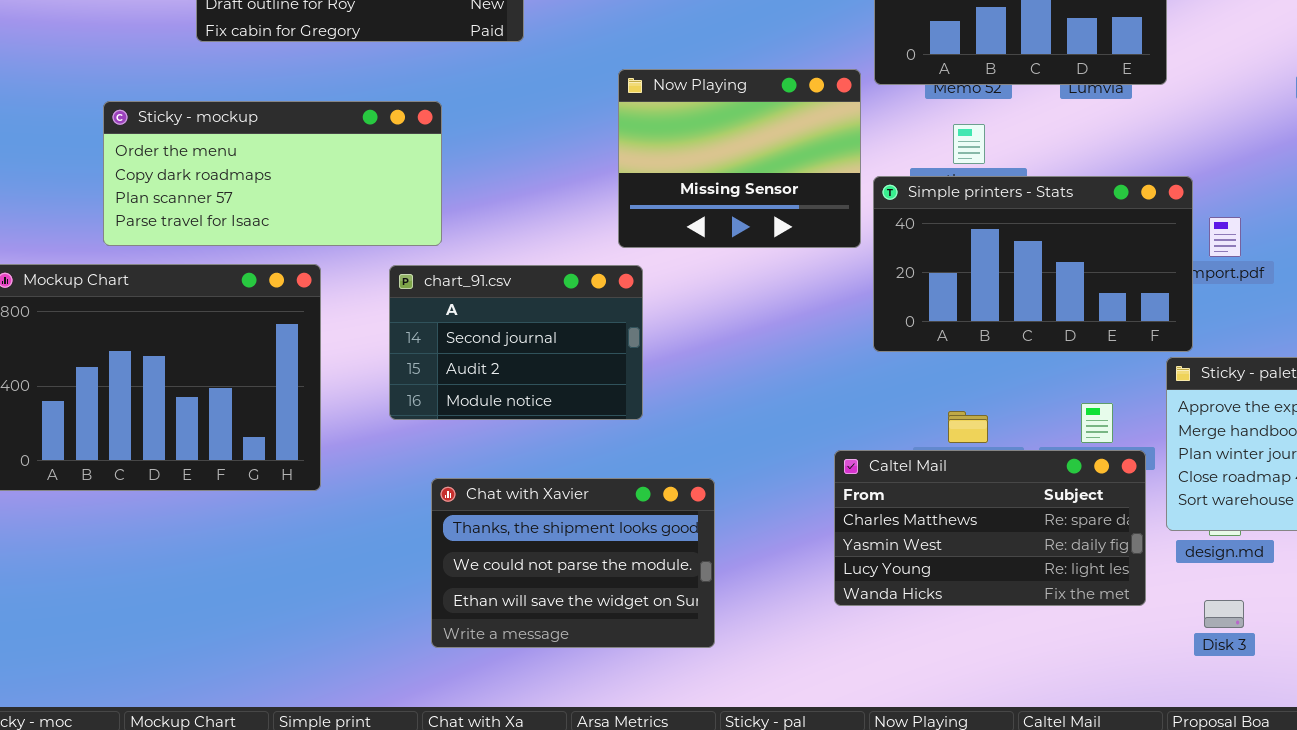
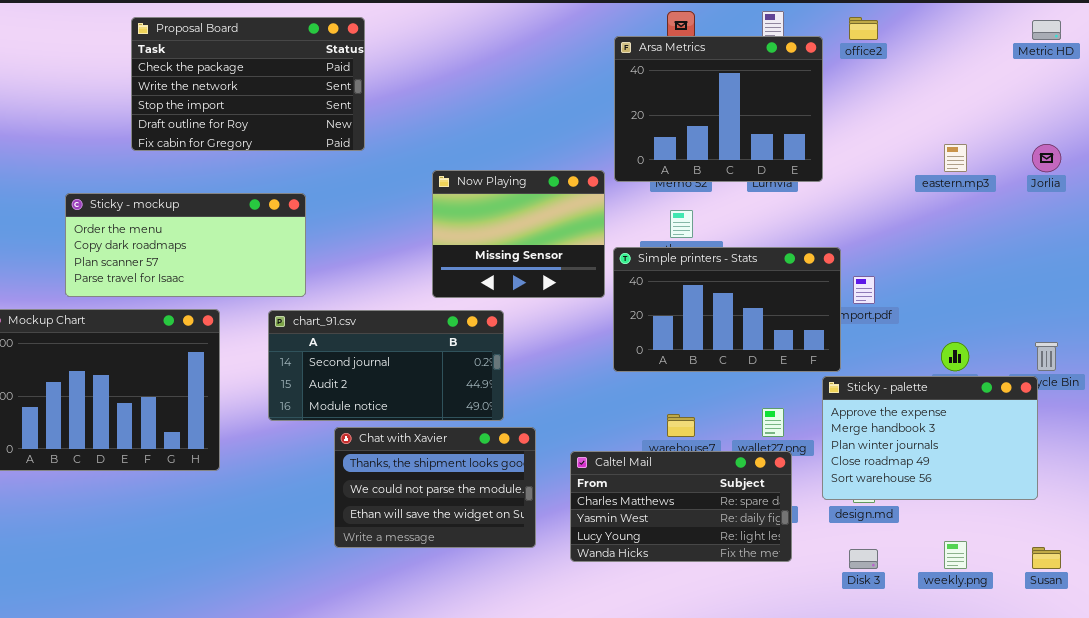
chart_91.csv: [389,265,643,420] -> [268,310,504,421], resized
Caltel Mail: [834,450,1146,606] -> [570,451,792,562], moved
Chat with Xavier: [431,478,715,648] -> [334,427,536,548], moved

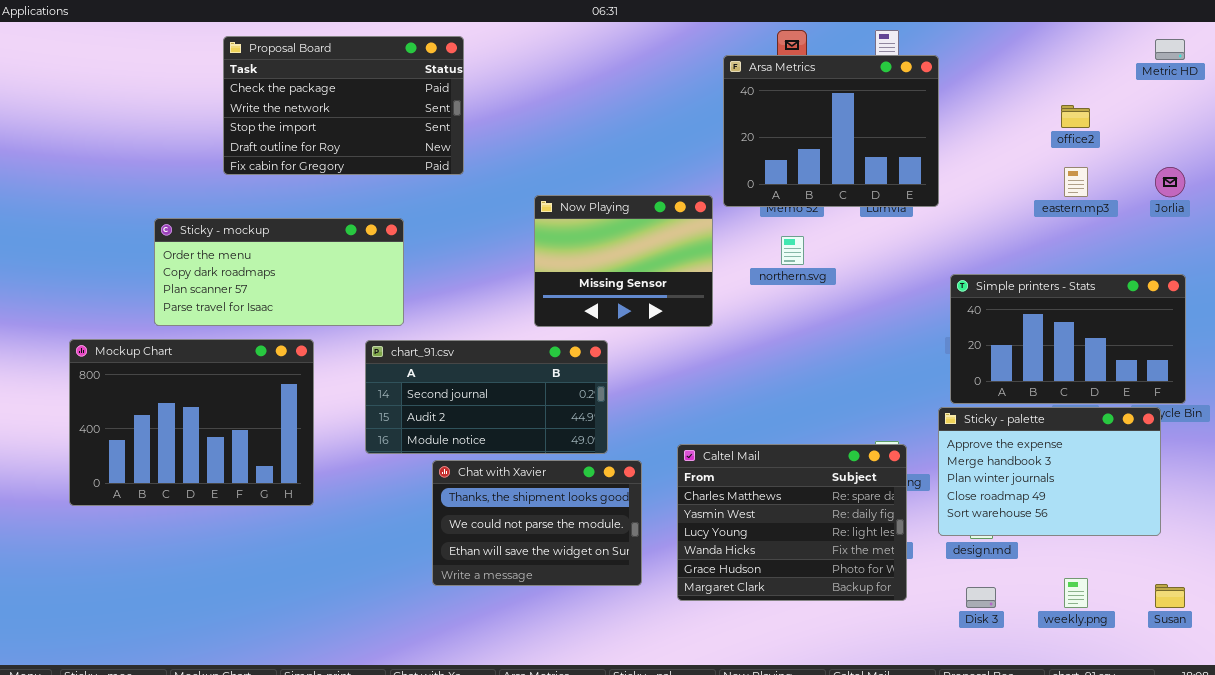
office2: [849,17,878,40] -> [1061,105,1090,128], moved
Simple printers - Stats: [613,247,841,372] -> [950,274,1186,404], moved
Caltel Mail: [570,451,792,562] -> [677,444,907,601], resized

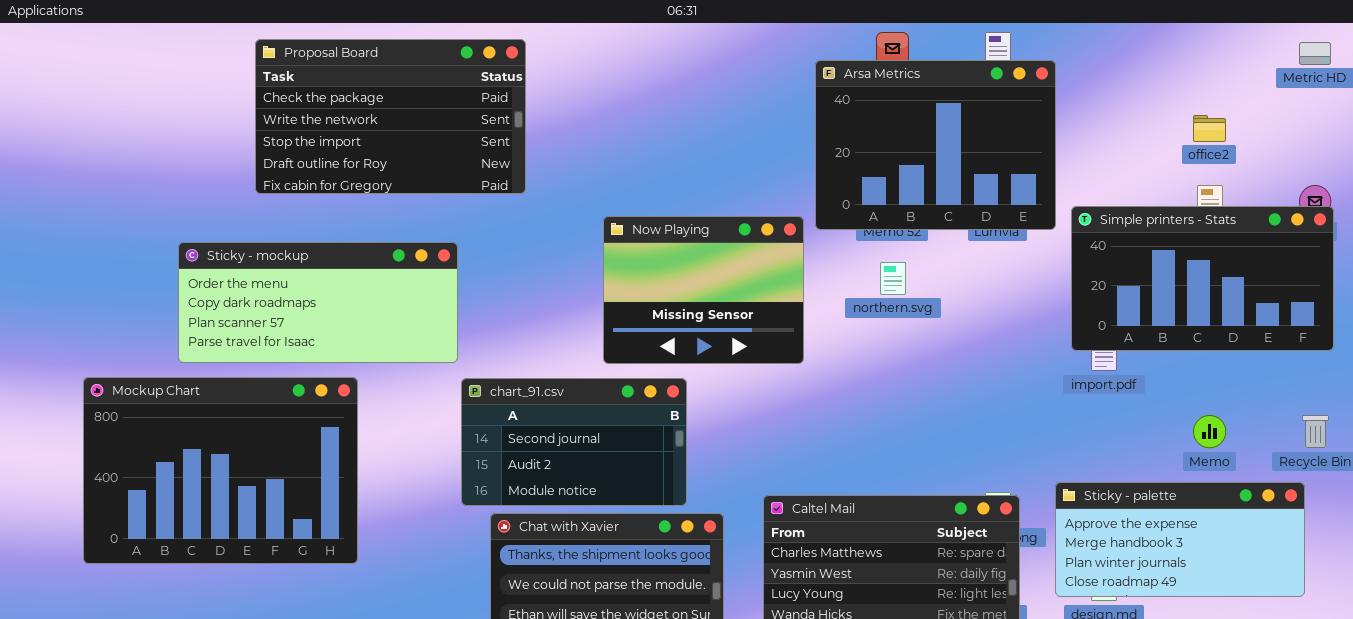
Simple printers - Stats: [950,274,1186,404] -> [1071,206,1334,351], moved
chart_91.csv: [365,340,608,454] -> [461,378,687,506], resized
Sticky - palette: [938,407,1161,536] -> [1055,482,1305,597], resized

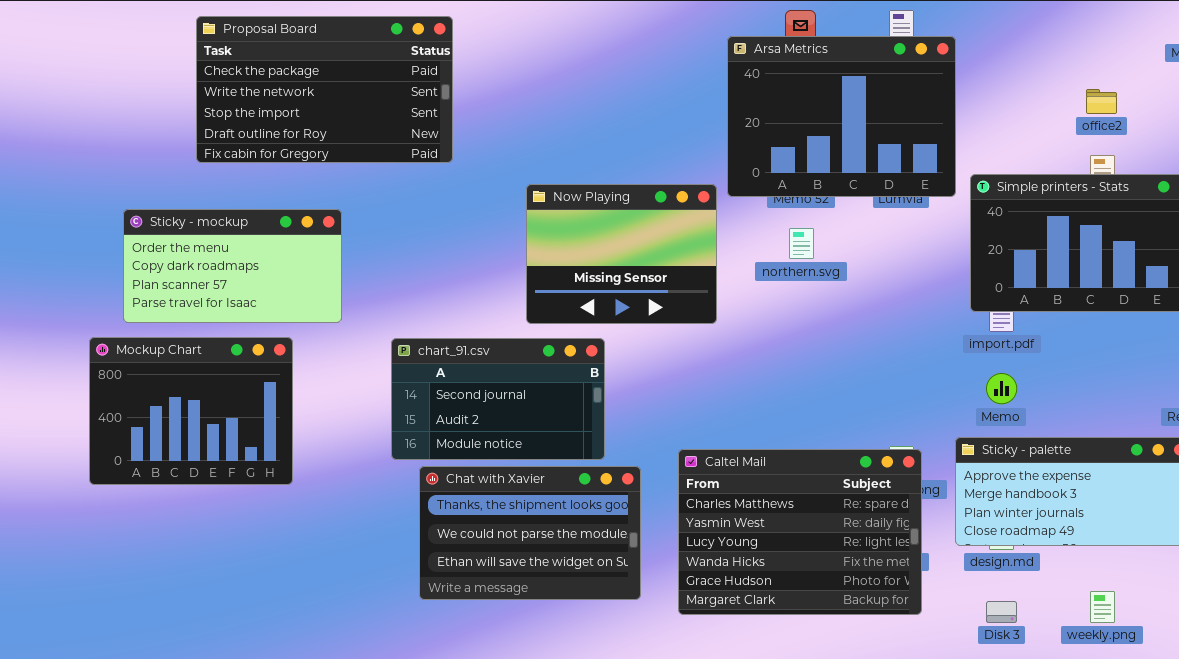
Sticky - mockup: [178,242,458,363] -> [123,209,342,323], resized
Mockup Chart: [83,377,358,564] -> [89,337,293,485], resized
Memo: [1193,415,1226,448] -> [986,373,1017,404], moved

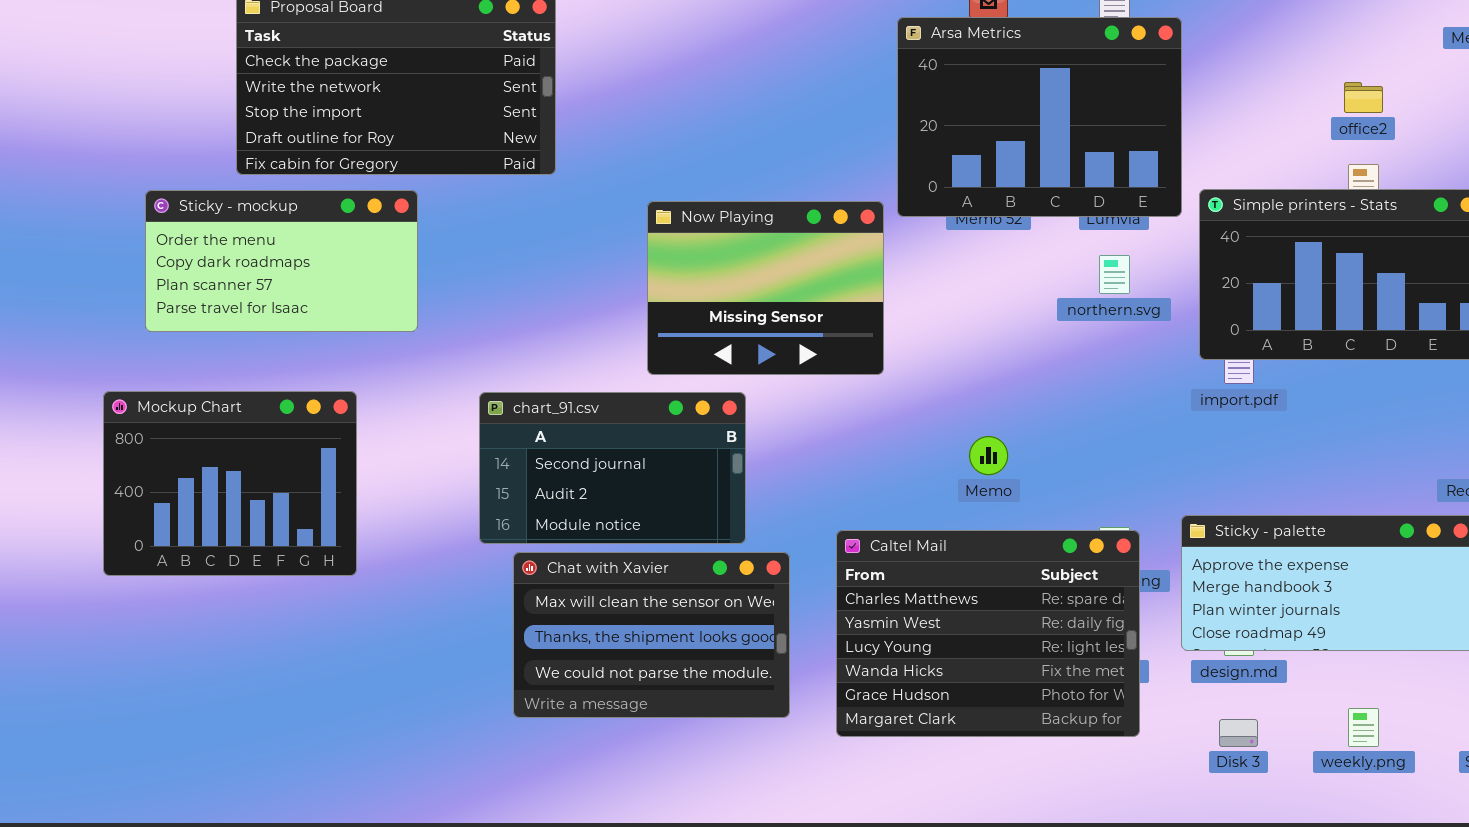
Sticky - mockup: [123,209,342,323] -> [145,190,418,332], moved
northern.svg: [789,228,814,259] -> [1099,255,1130,294], moved
Memo: [986,373,1017,404] -> [969,436,1008,475], moved
Chat with Xavier: [419,466,641,600] -> [513,552,790,718], scrolled up 1 row

